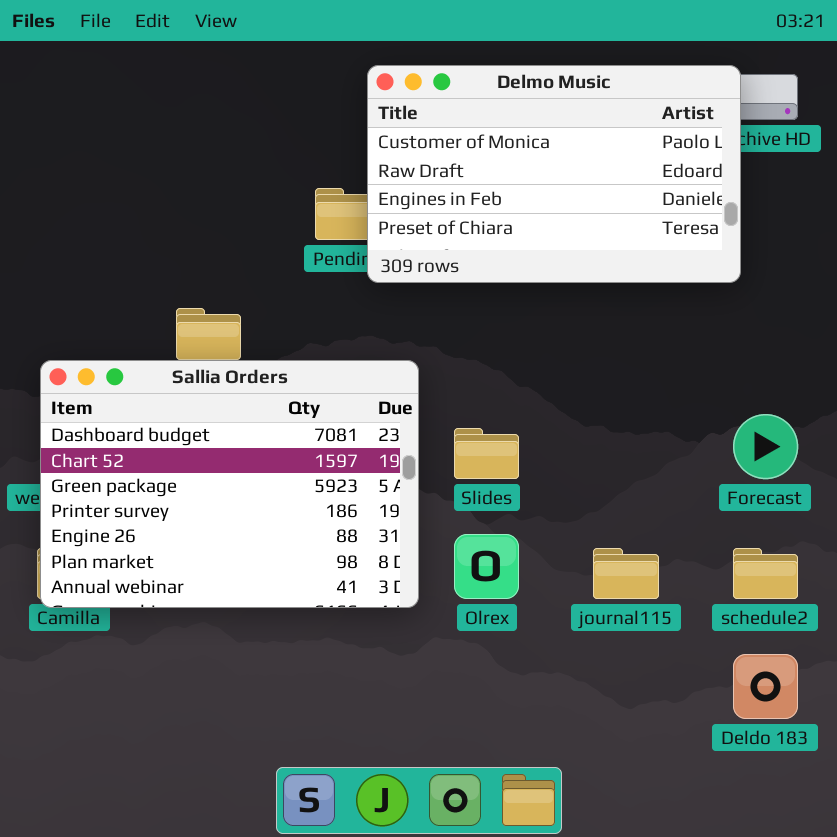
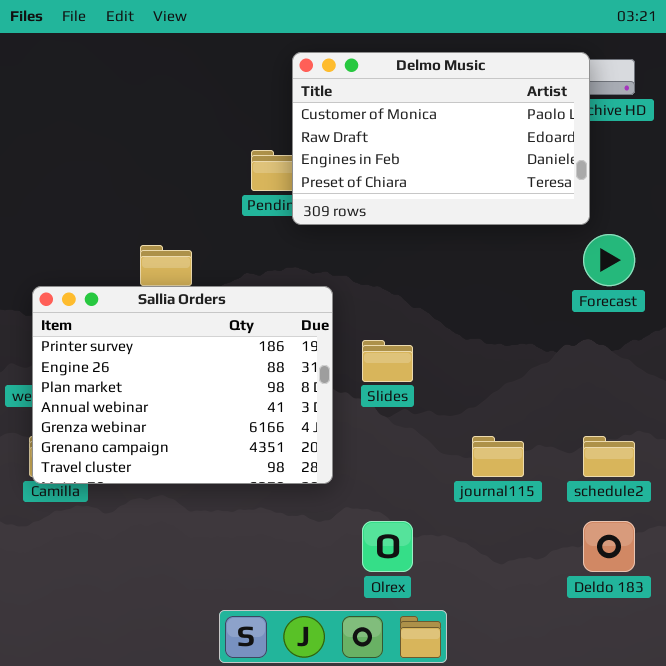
Sallia Orders: [40,360,419,608] -> [32,286,333,484], scrolled down 3 rows
Forecast: [733,414,798,479] -> [583,234,635,286], moved
Olrex: [454,534,519,599] -> [362,521,413,572], moved

